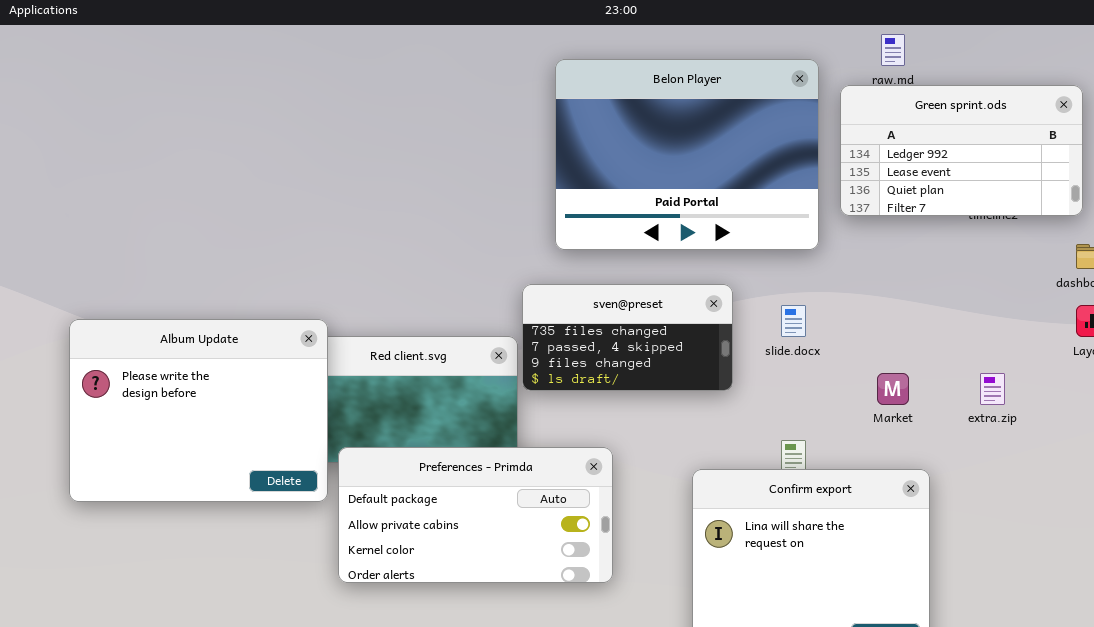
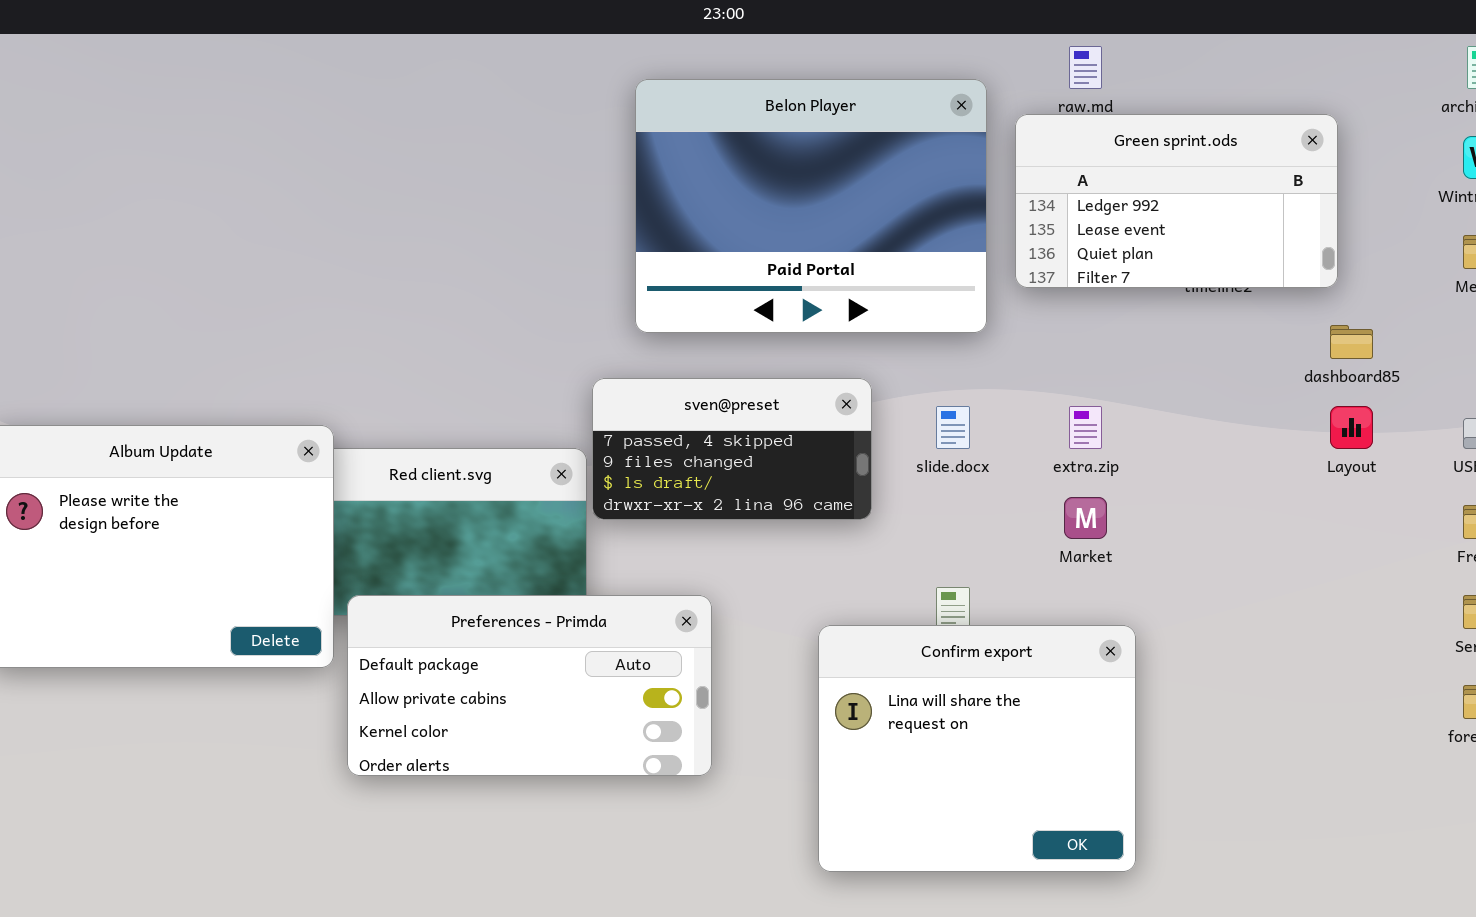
sven@preset: [522,284,733,391] -> [592,378,872,520], scrolled down 1 row
extra.zip: [980,373,1005,405] -> [1069,406,1102,449], moved

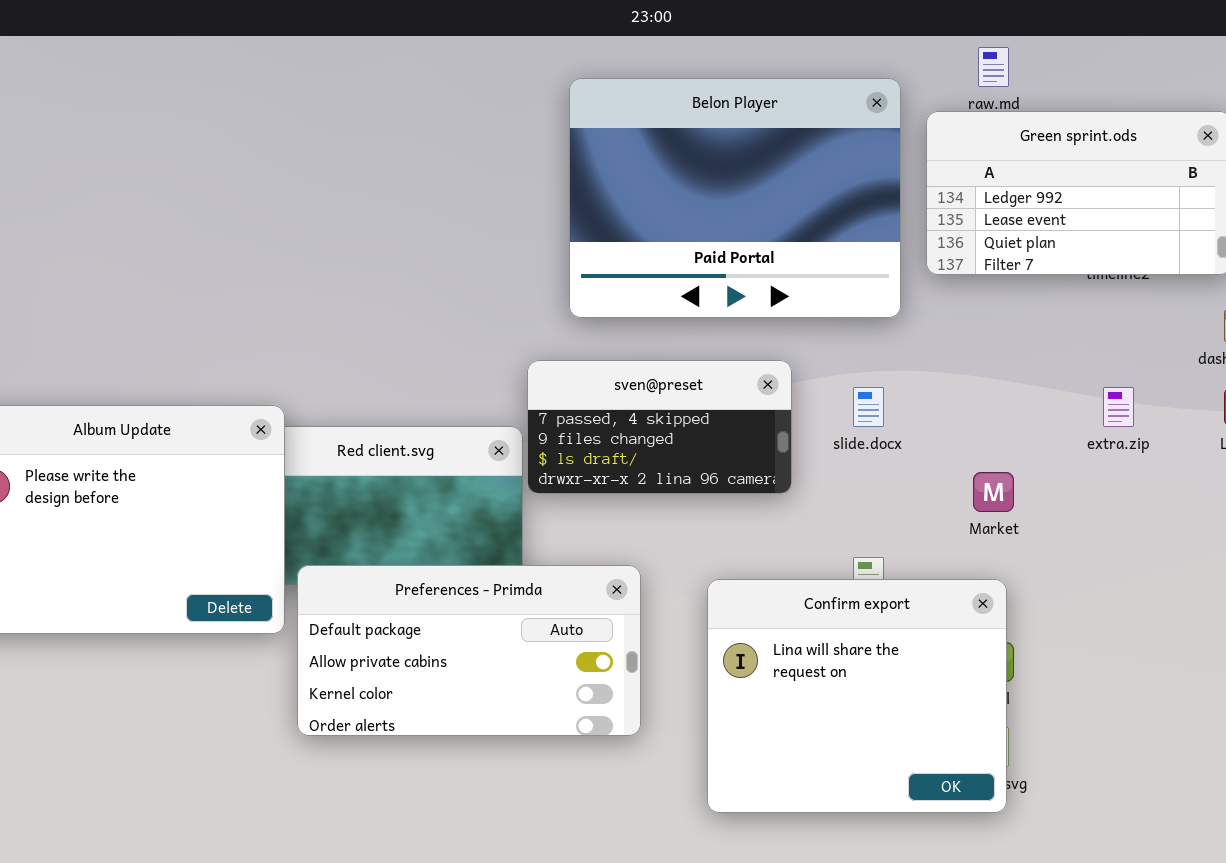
extra.zip: [1069,406,1102,449] -> [1103,387,1134,427], moved
Confirm export: [818,625,1136,872] -> [707,579,1007,813], moved

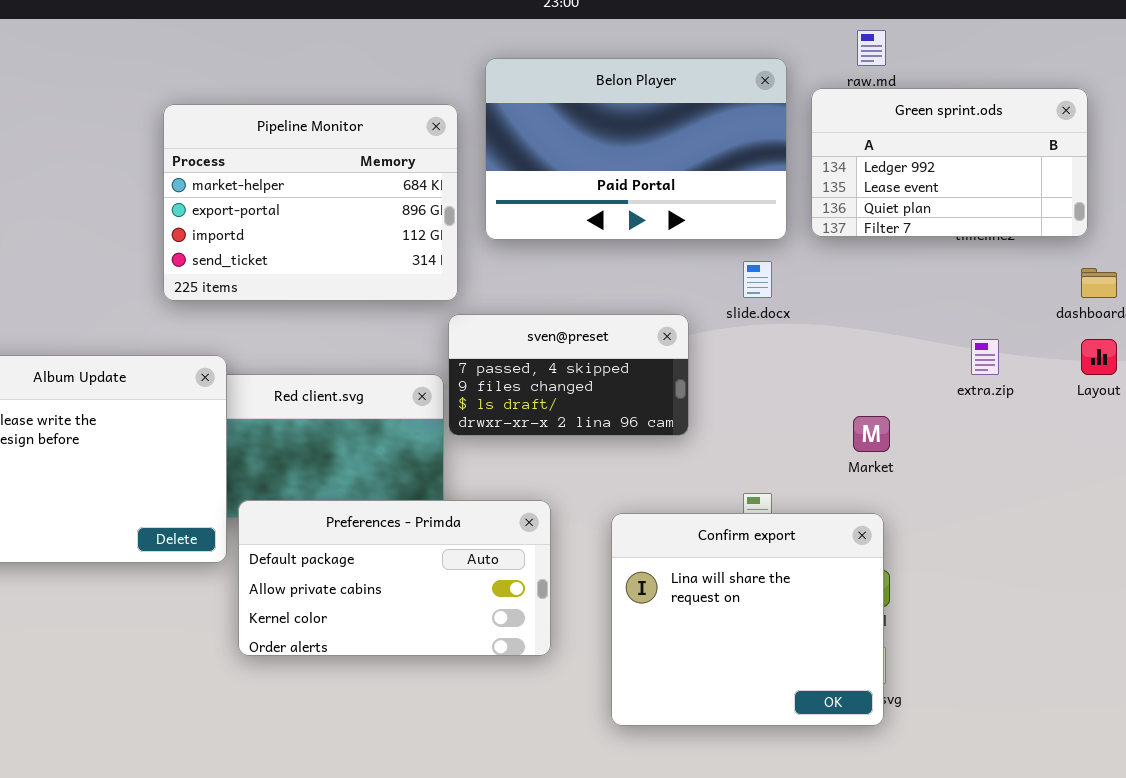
Belon Player: [569,78,901,318] -> [485,58,787,240], resized
Pipeline Monitor: none -> [163,104,458,301], opened
slide.docx: [853,387,884,427] -> [743,261,772,298], moved

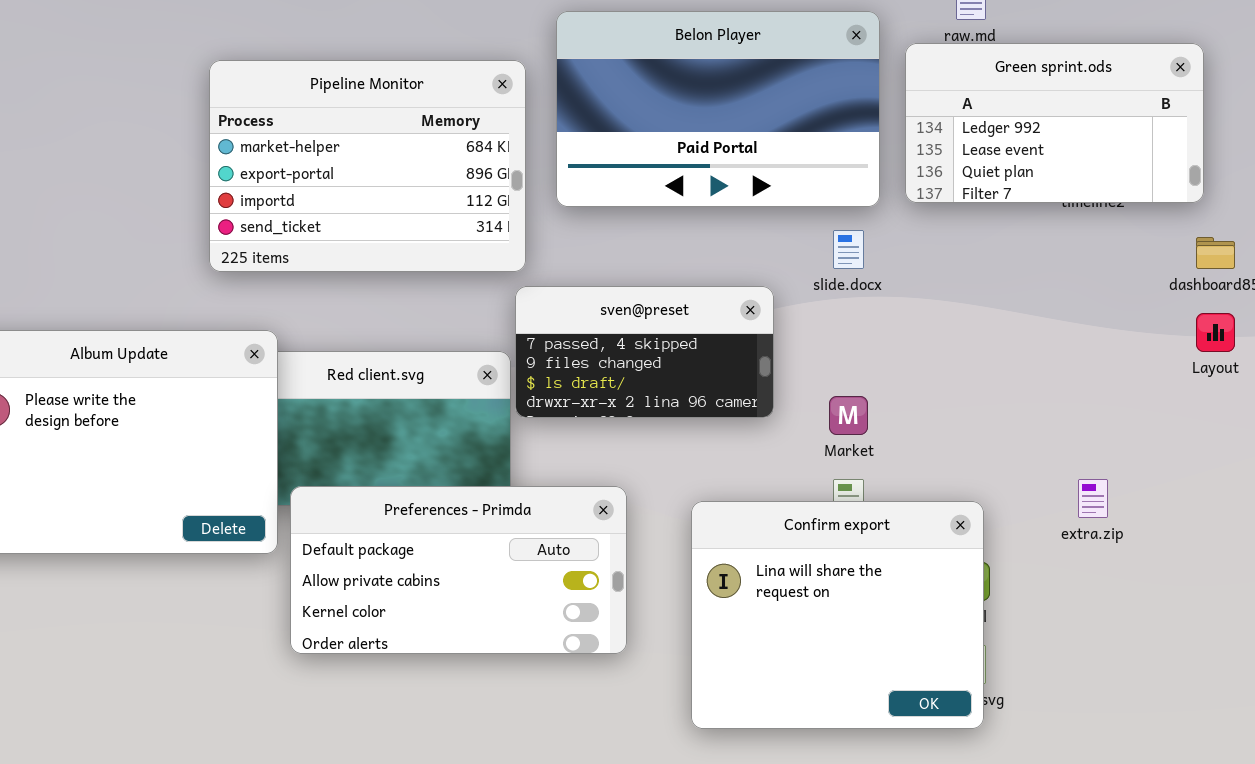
extra.zip: [971,339,999,375] -> [1078,479,1108,518], moved
Market: [853,416,890,452] -> [829,396,868,435], moved

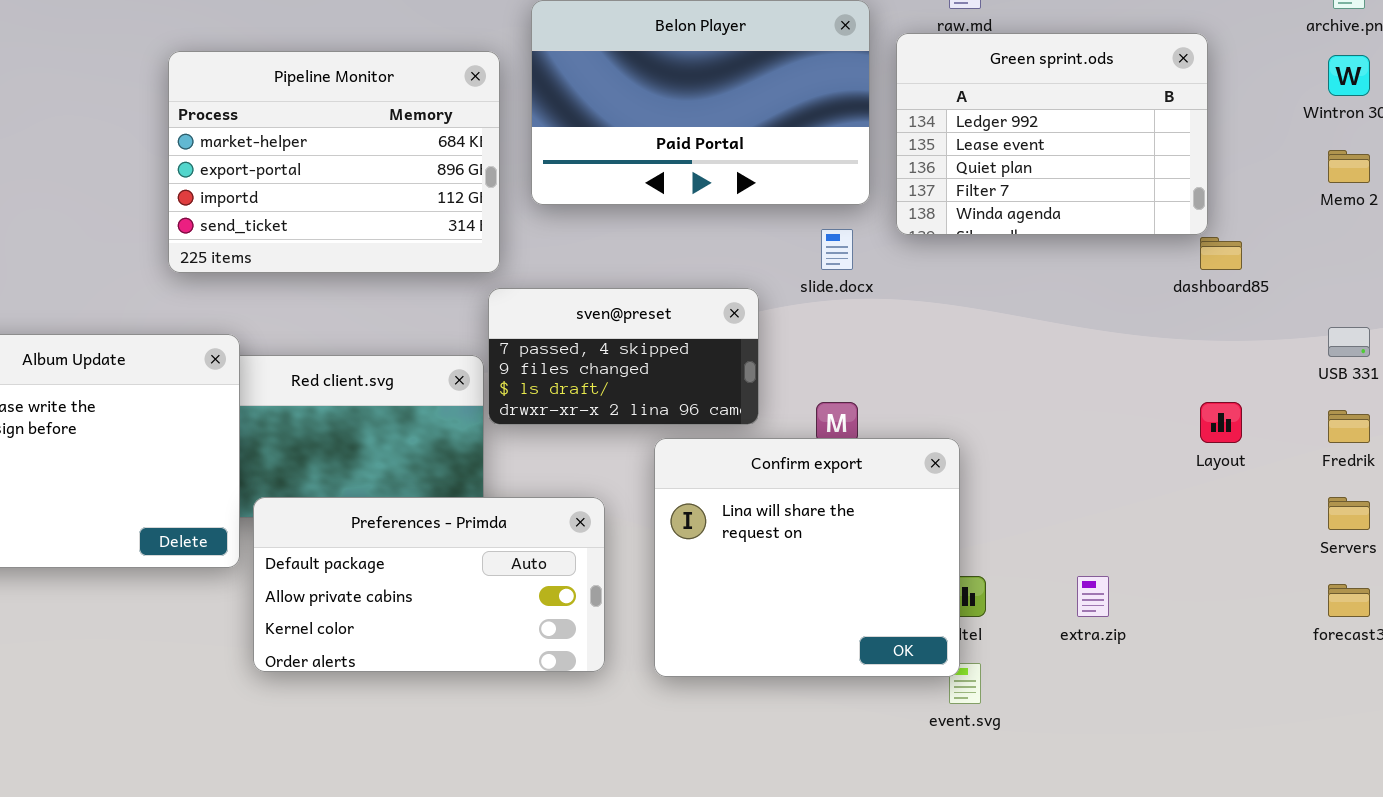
Green sprint.ods: [905,43,1204,203] -> [896,33,1208,235], resized
Layout: [1196,313,1235,352] -> [1200,402,1242,443], moved
extra.zip: [1078,479,1108,518] -> [1077,576,1109,617], moved
Confirm export: [691,501,984,729] -> [654,438,960,677], moved

